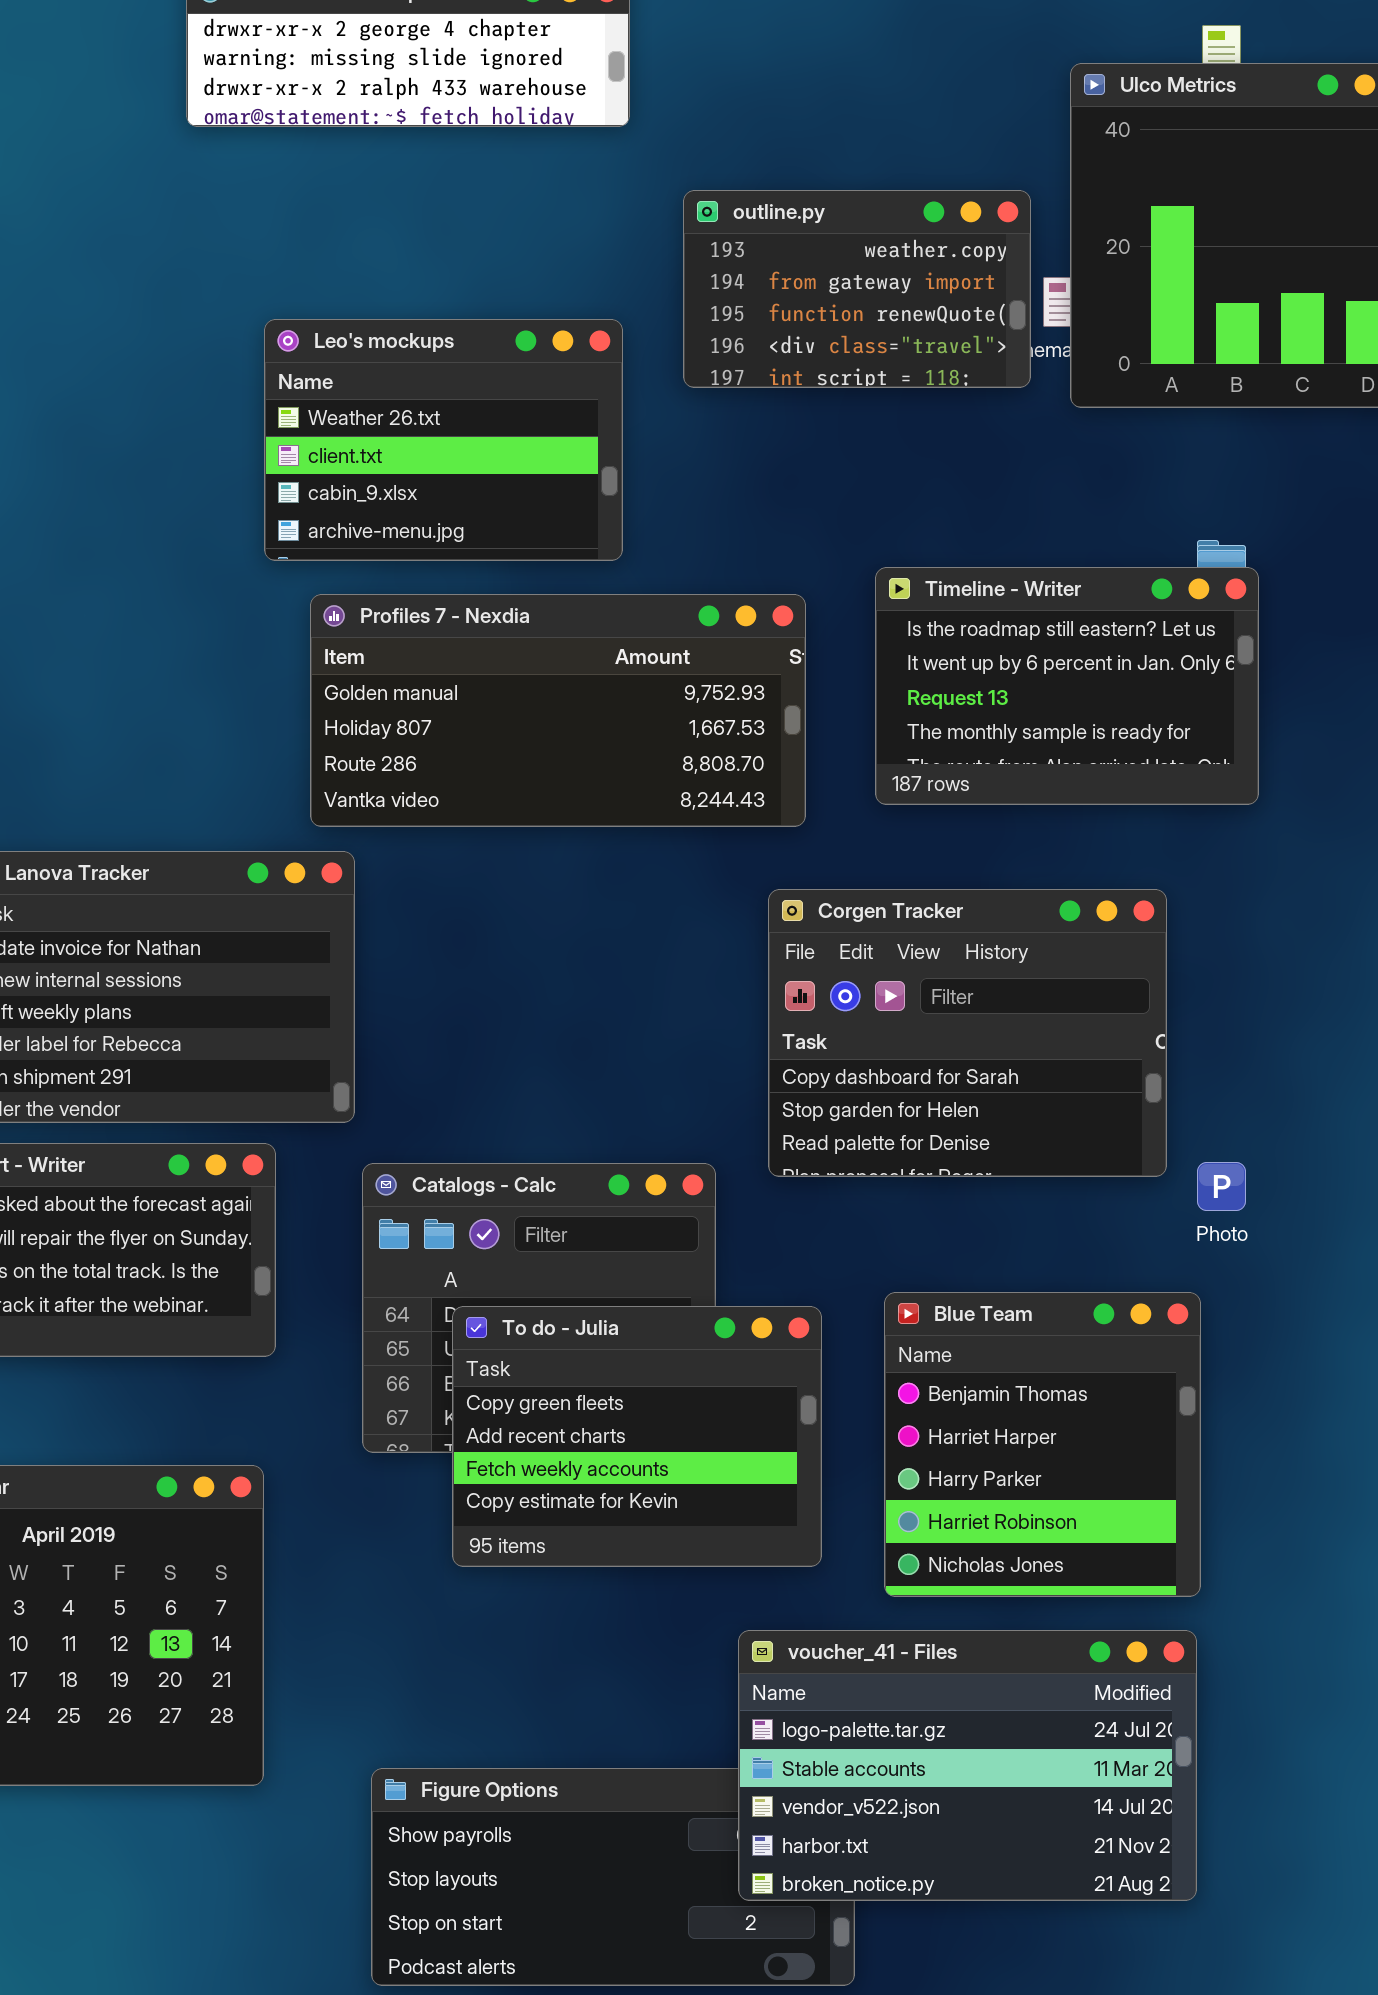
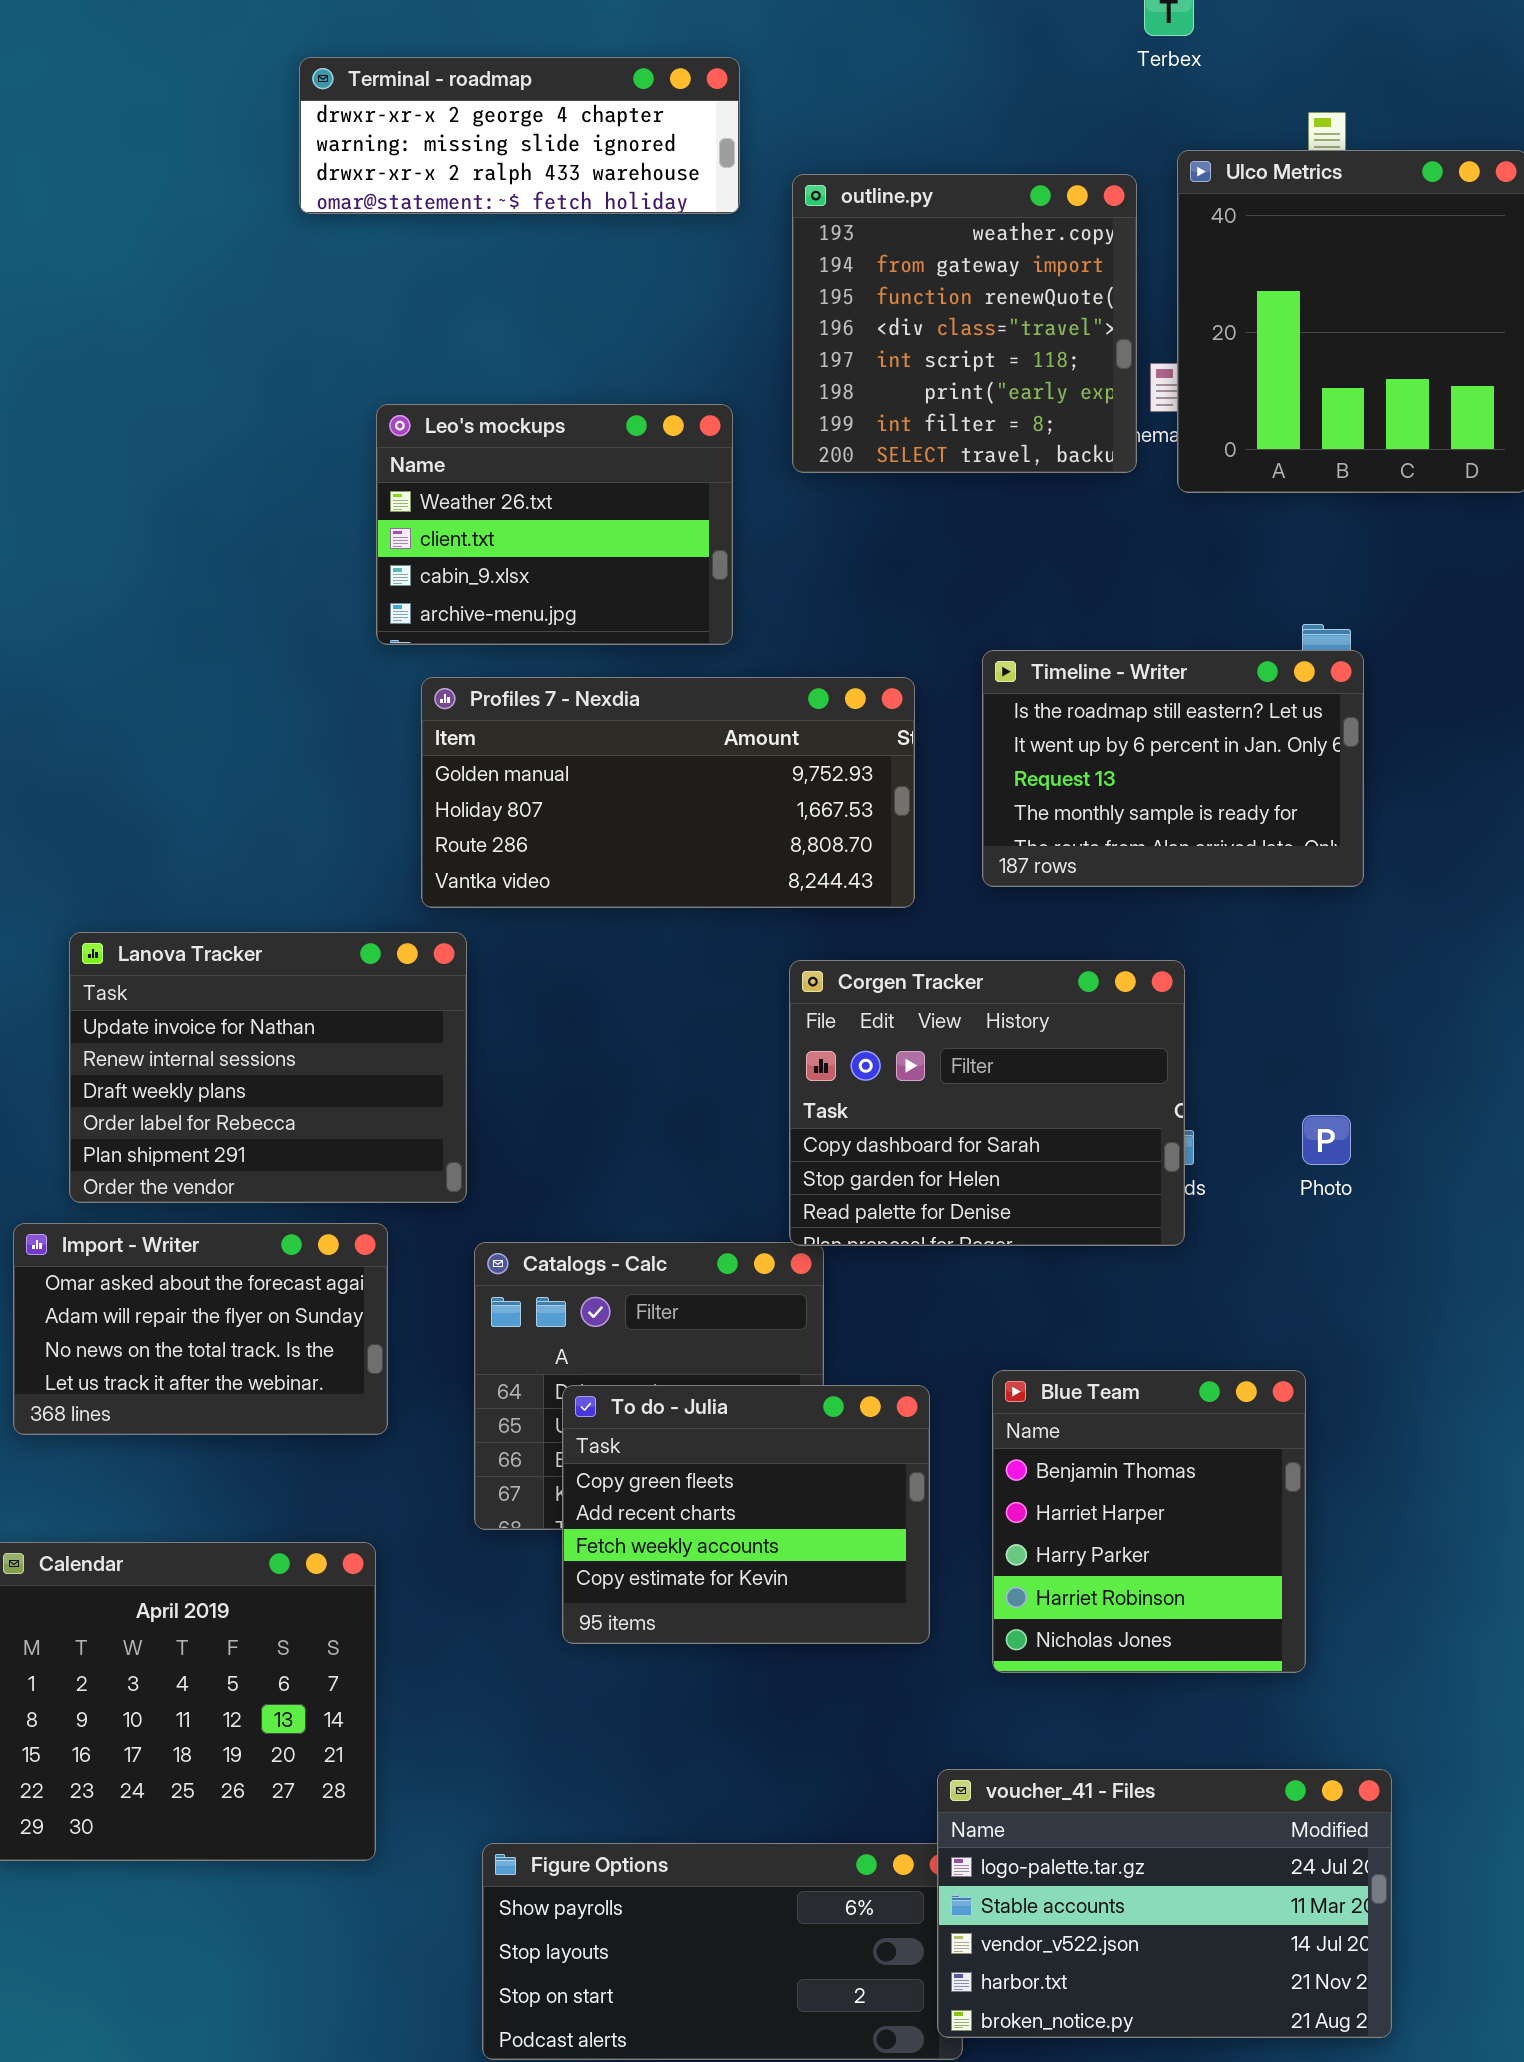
outline.py: [683,190,1031,388] -> [792,174,1137,473], resized
Corgen Tracker: [768,889,1167,1177] -> [789,960,1185,1246], moved
Photo: [1197,1162,1246,1211] -> [1302,1115,1351,1165], moved
voucher_41 - Files: [738,1630,1197,1901] -> [937,1769,1392,2038], moved

